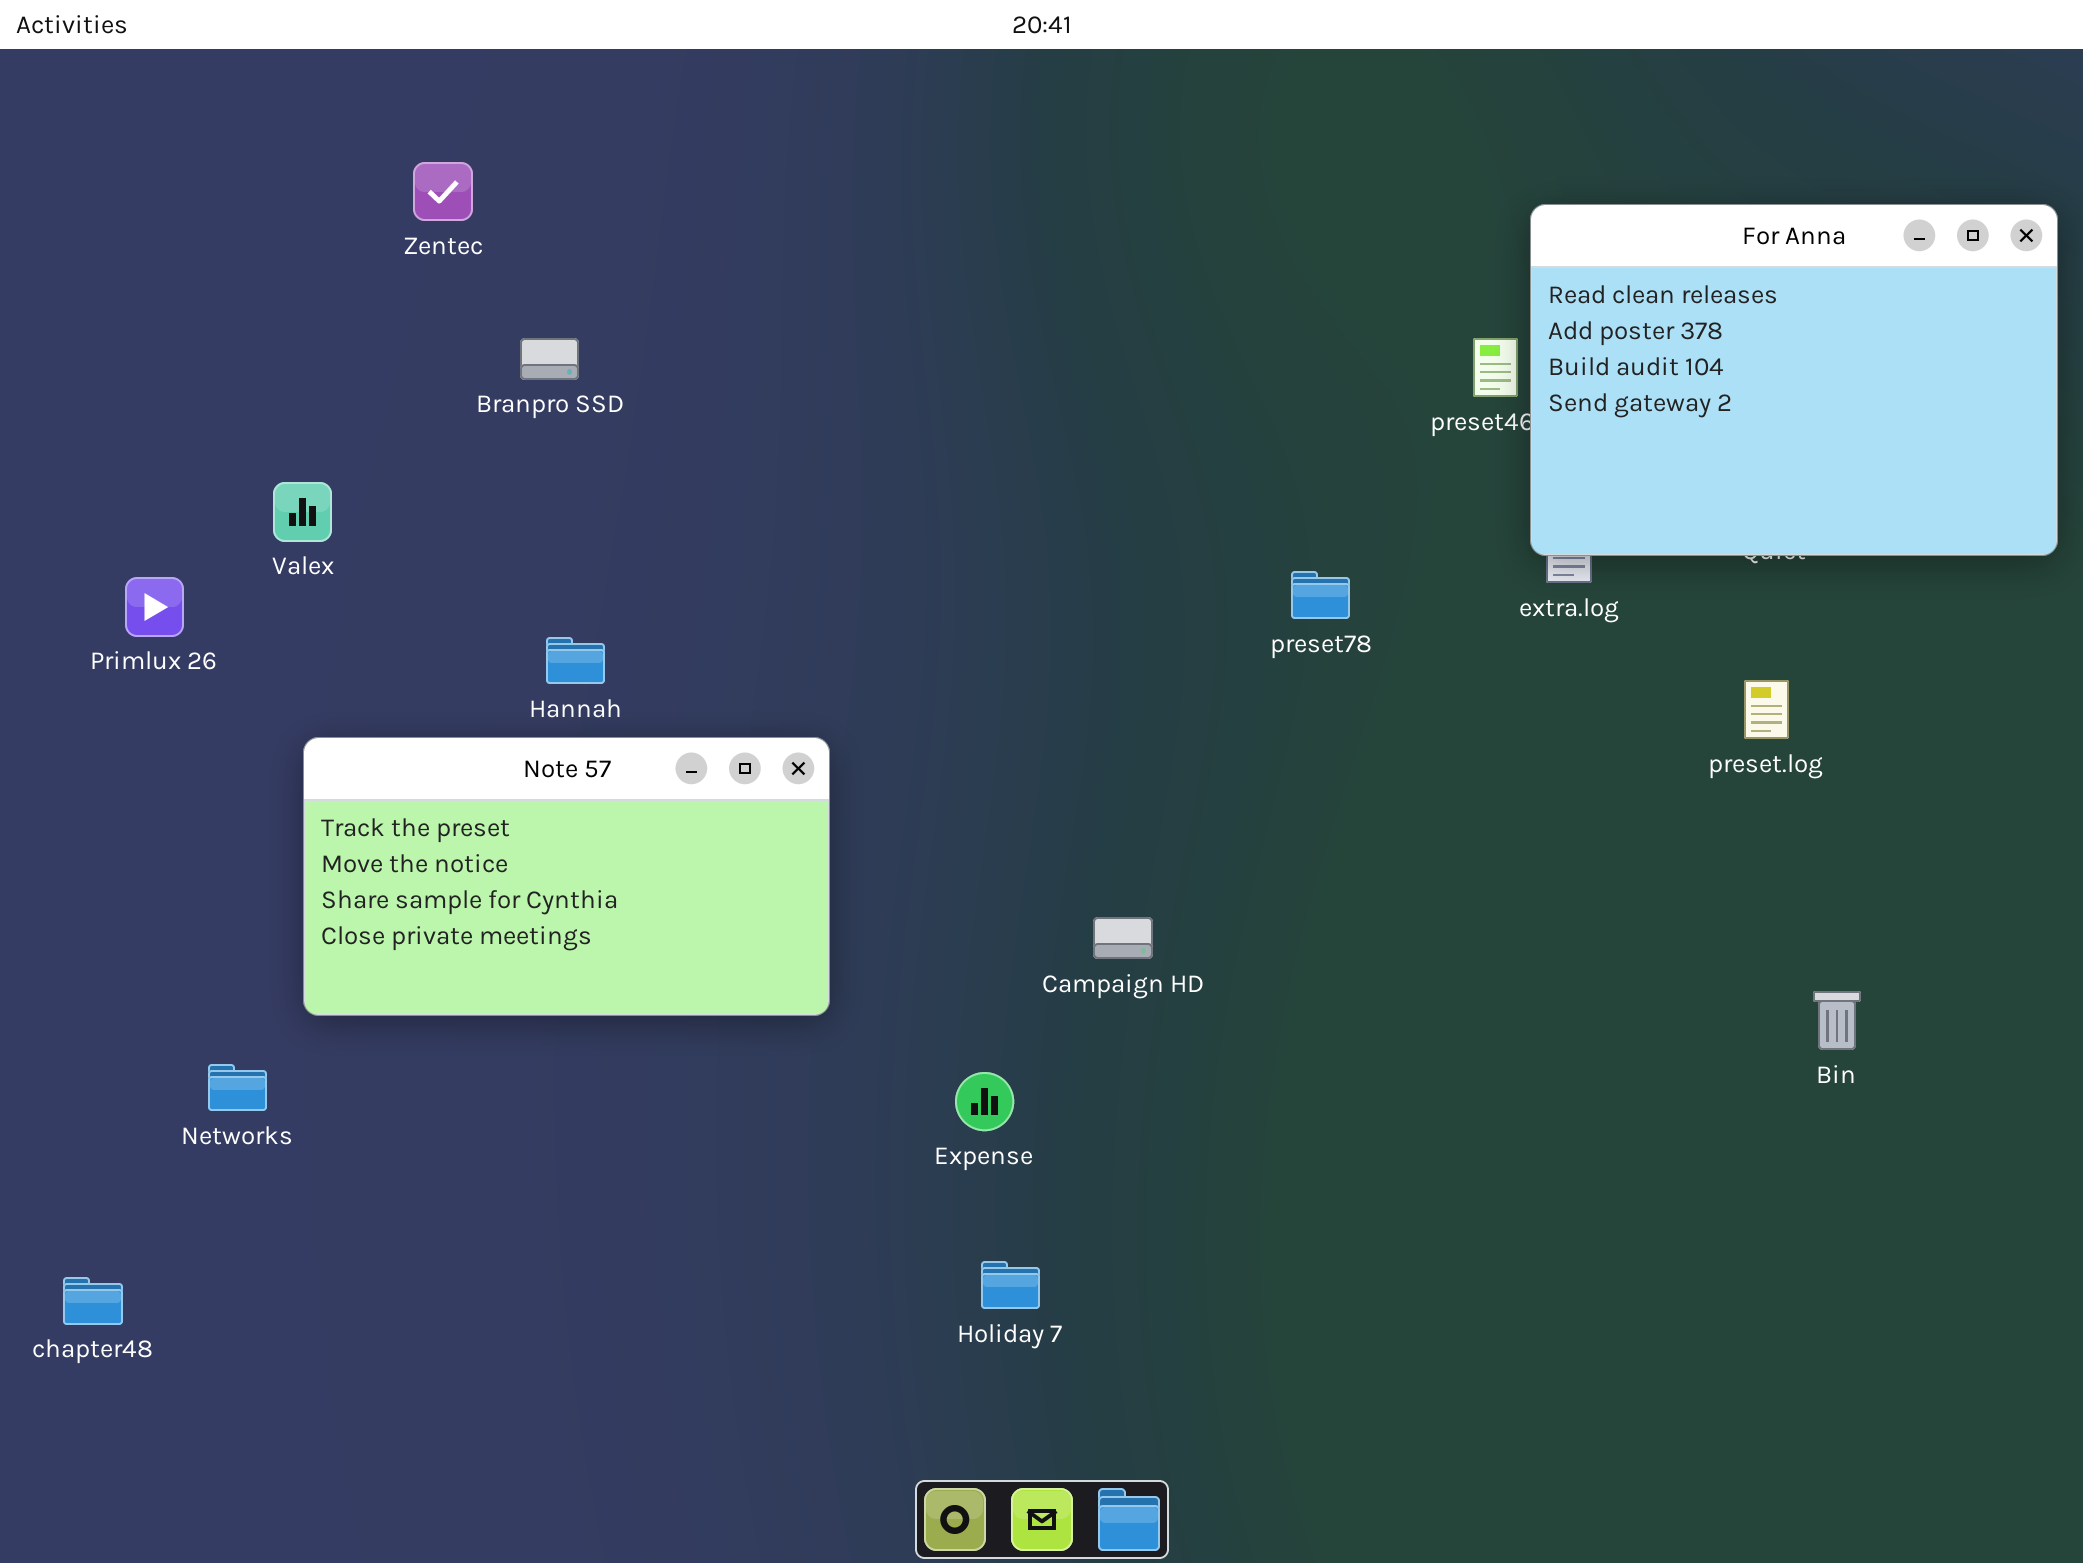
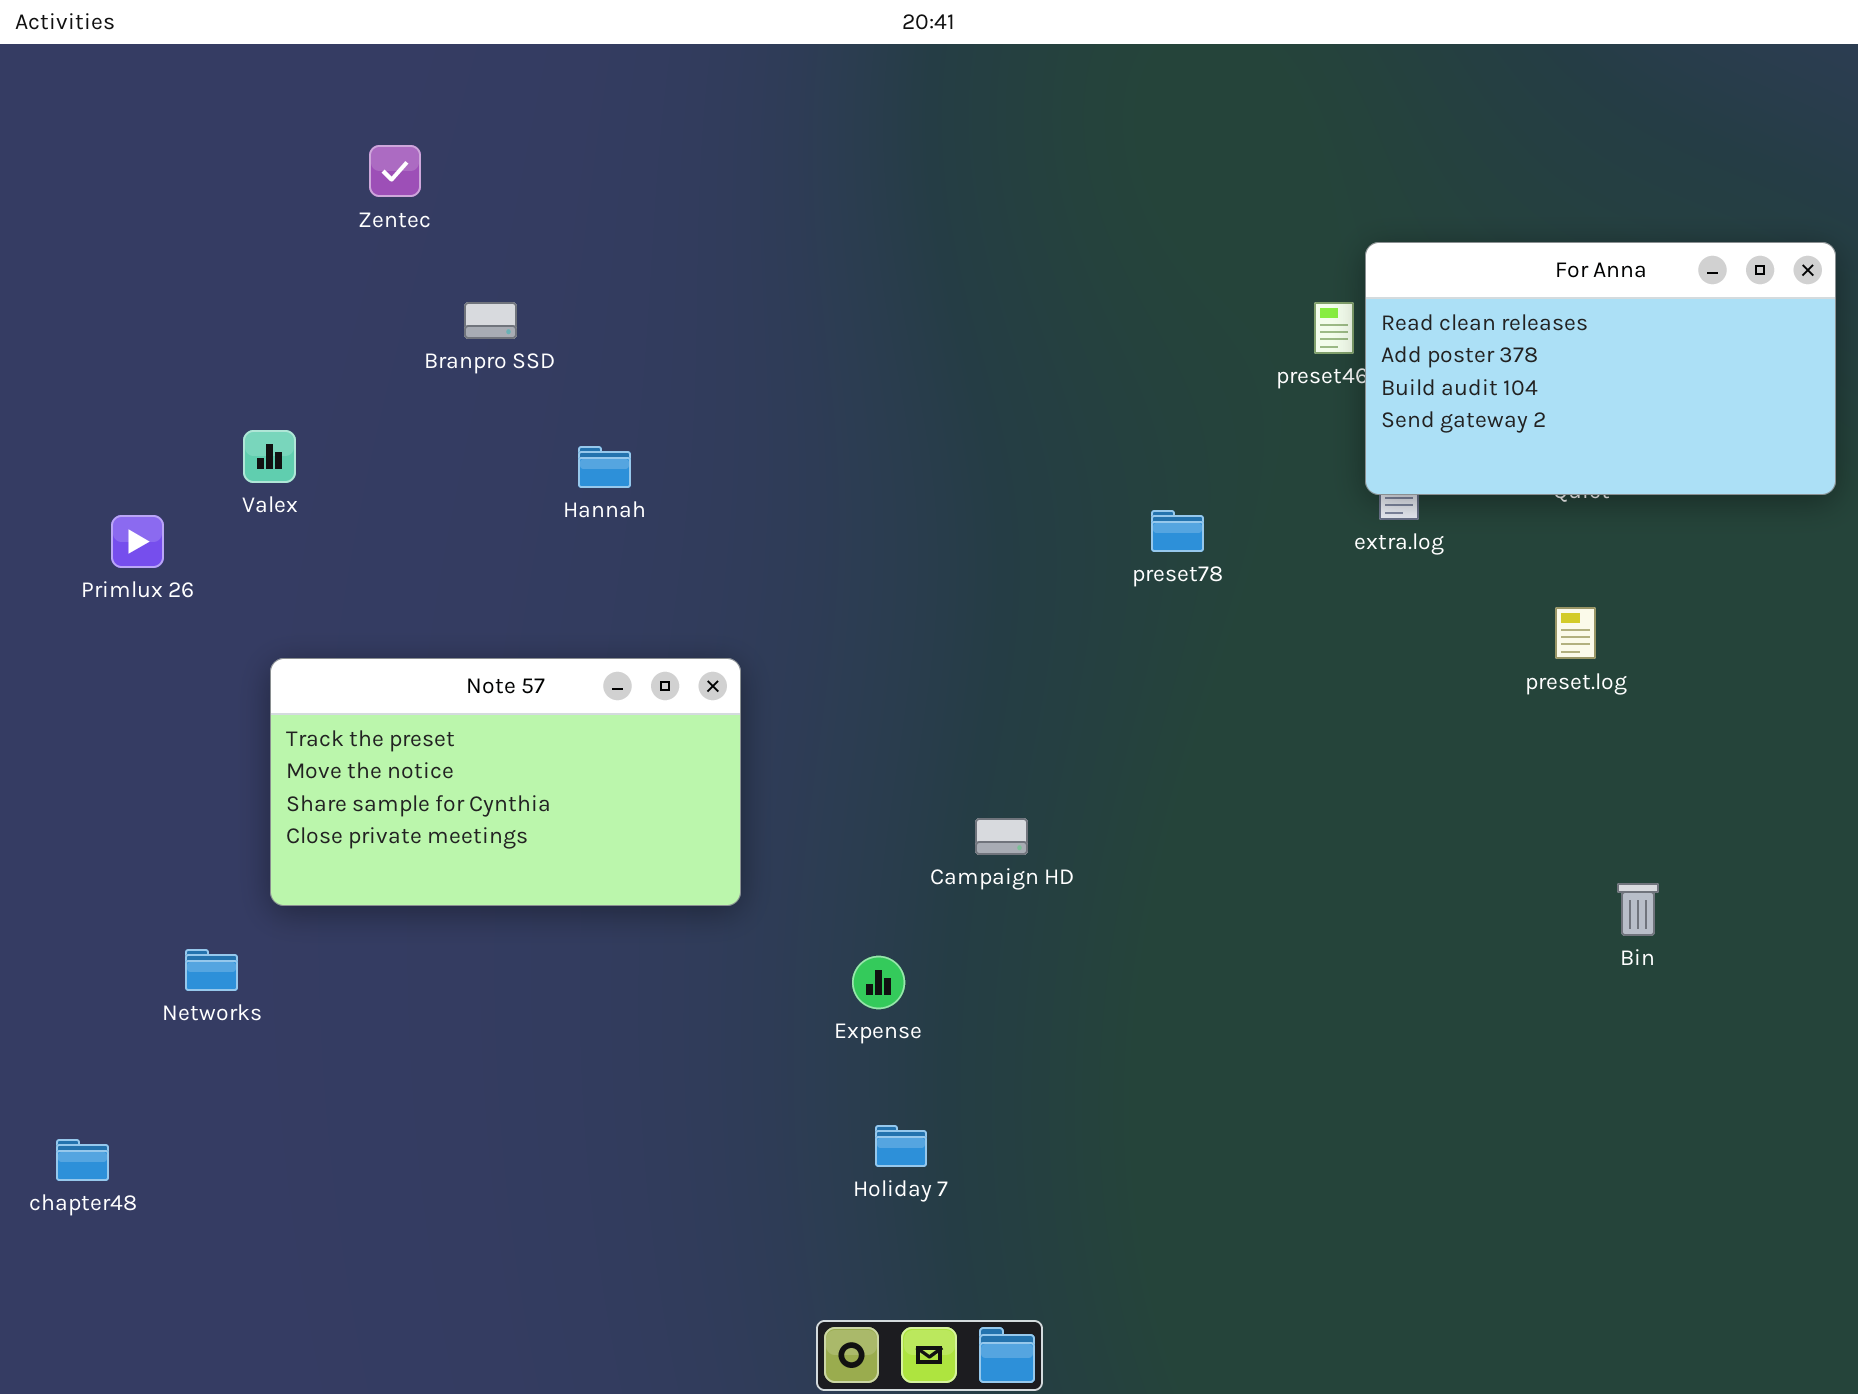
For Anna: [1530,204,2058,556] -> [1365,242,1836,495], resized
Hannah: [546,637,605,684] -> [578,446,631,488], moved

